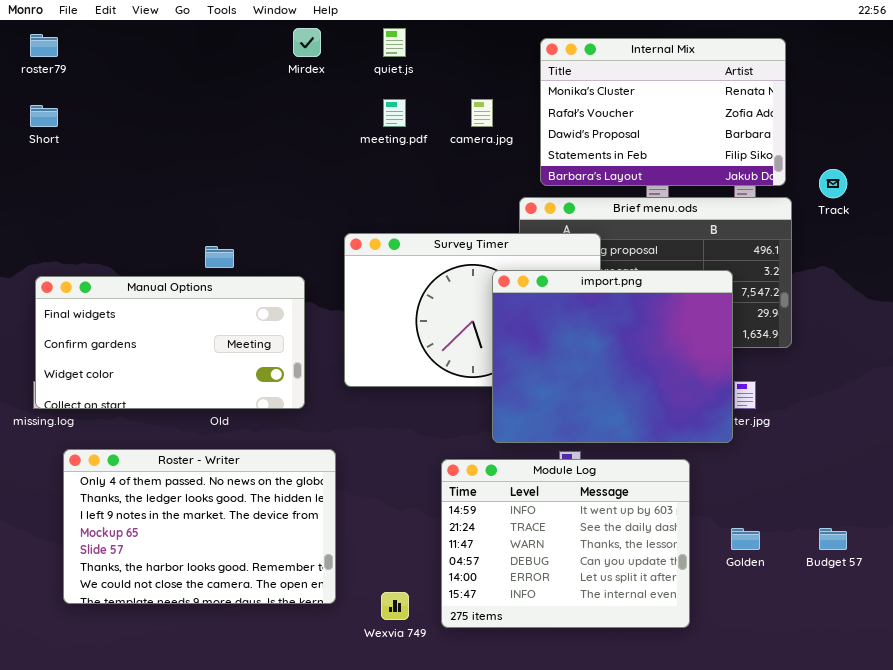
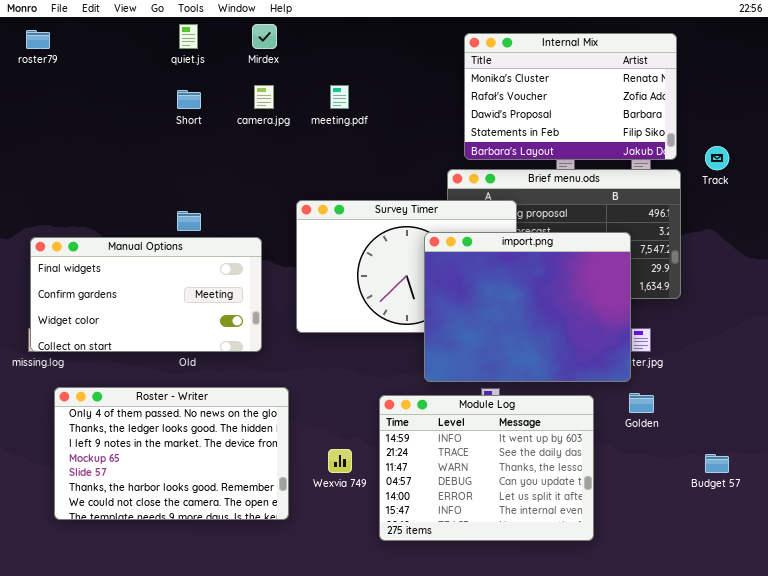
quiet.js: [383,28,406,57] -> [179,24,198,49], moved
camera.jpg: [471,99,493,127] -> [254,85,274,109], moved
Short: [30,105,58,127] -> [177,90,201,109], moved
Golden: [731,528,760,550] -> [629,393,654,413], moved
Wexvia 749: [381,592,409,620] -> [328,449,352,473], moved

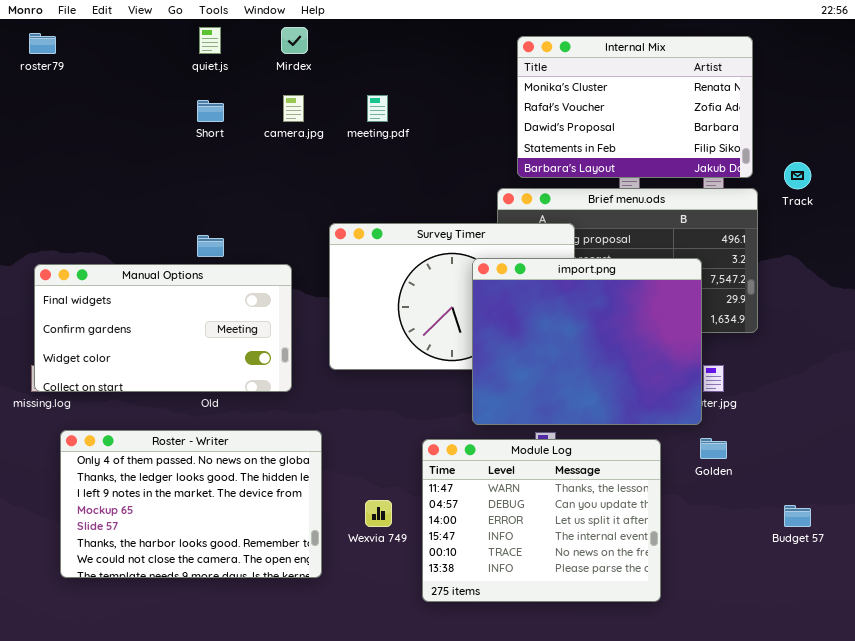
Module Log: [379,395,594,541] -> [422,439,661,602], scrolled down 2 rows

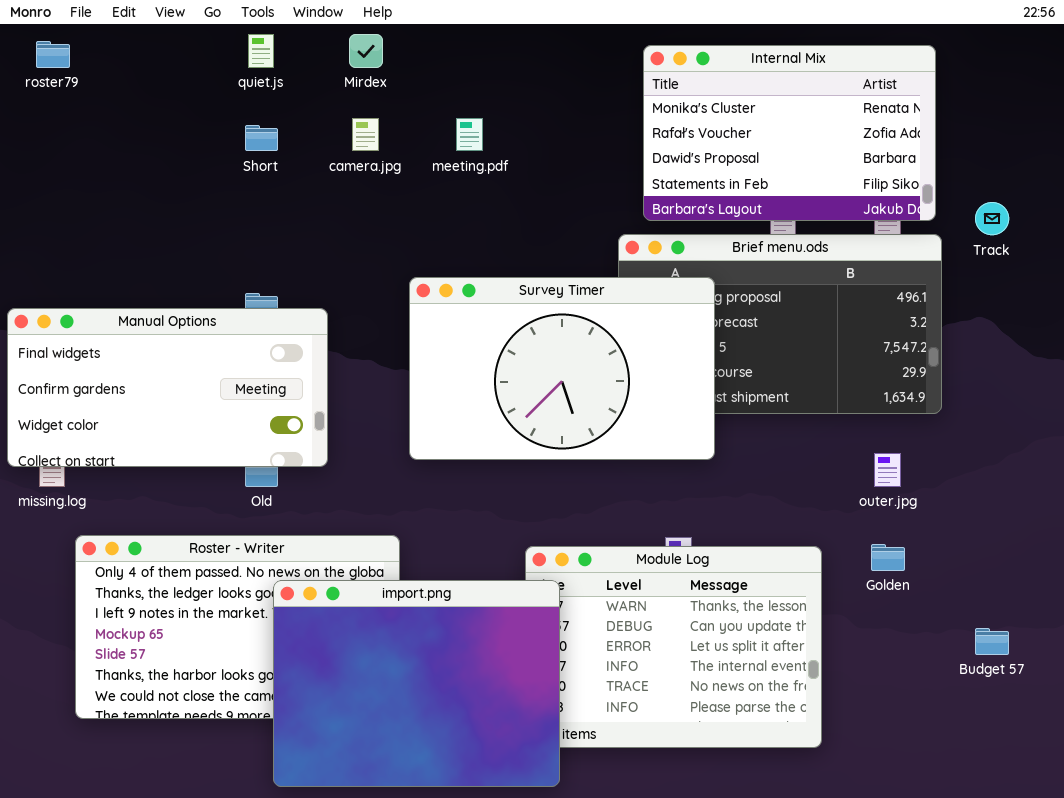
import.png: [472,258,702,425] -> [273,580,560,787], moved
Manual Options: [34,264,292,392] -> [7,308,328,467], moved

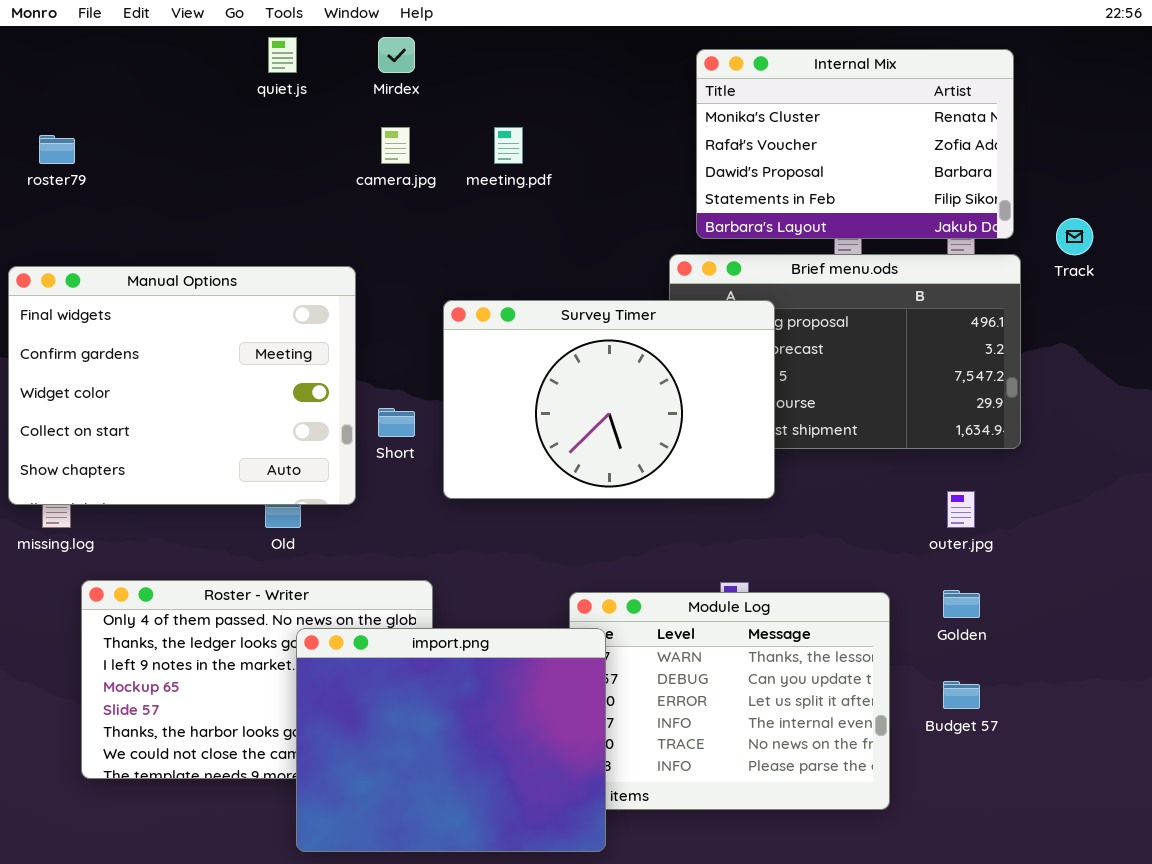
roster79: [36,41,70,68] -> [39,135,75,164], moved
Short: [245,125,278,151] -> [378,408,415,437], moved
Manual Options: [7,308,328,467] -> [8,266,356,505], resized
Budget 57: [975,628,1009,655] -> [943,681,980,709], moved

